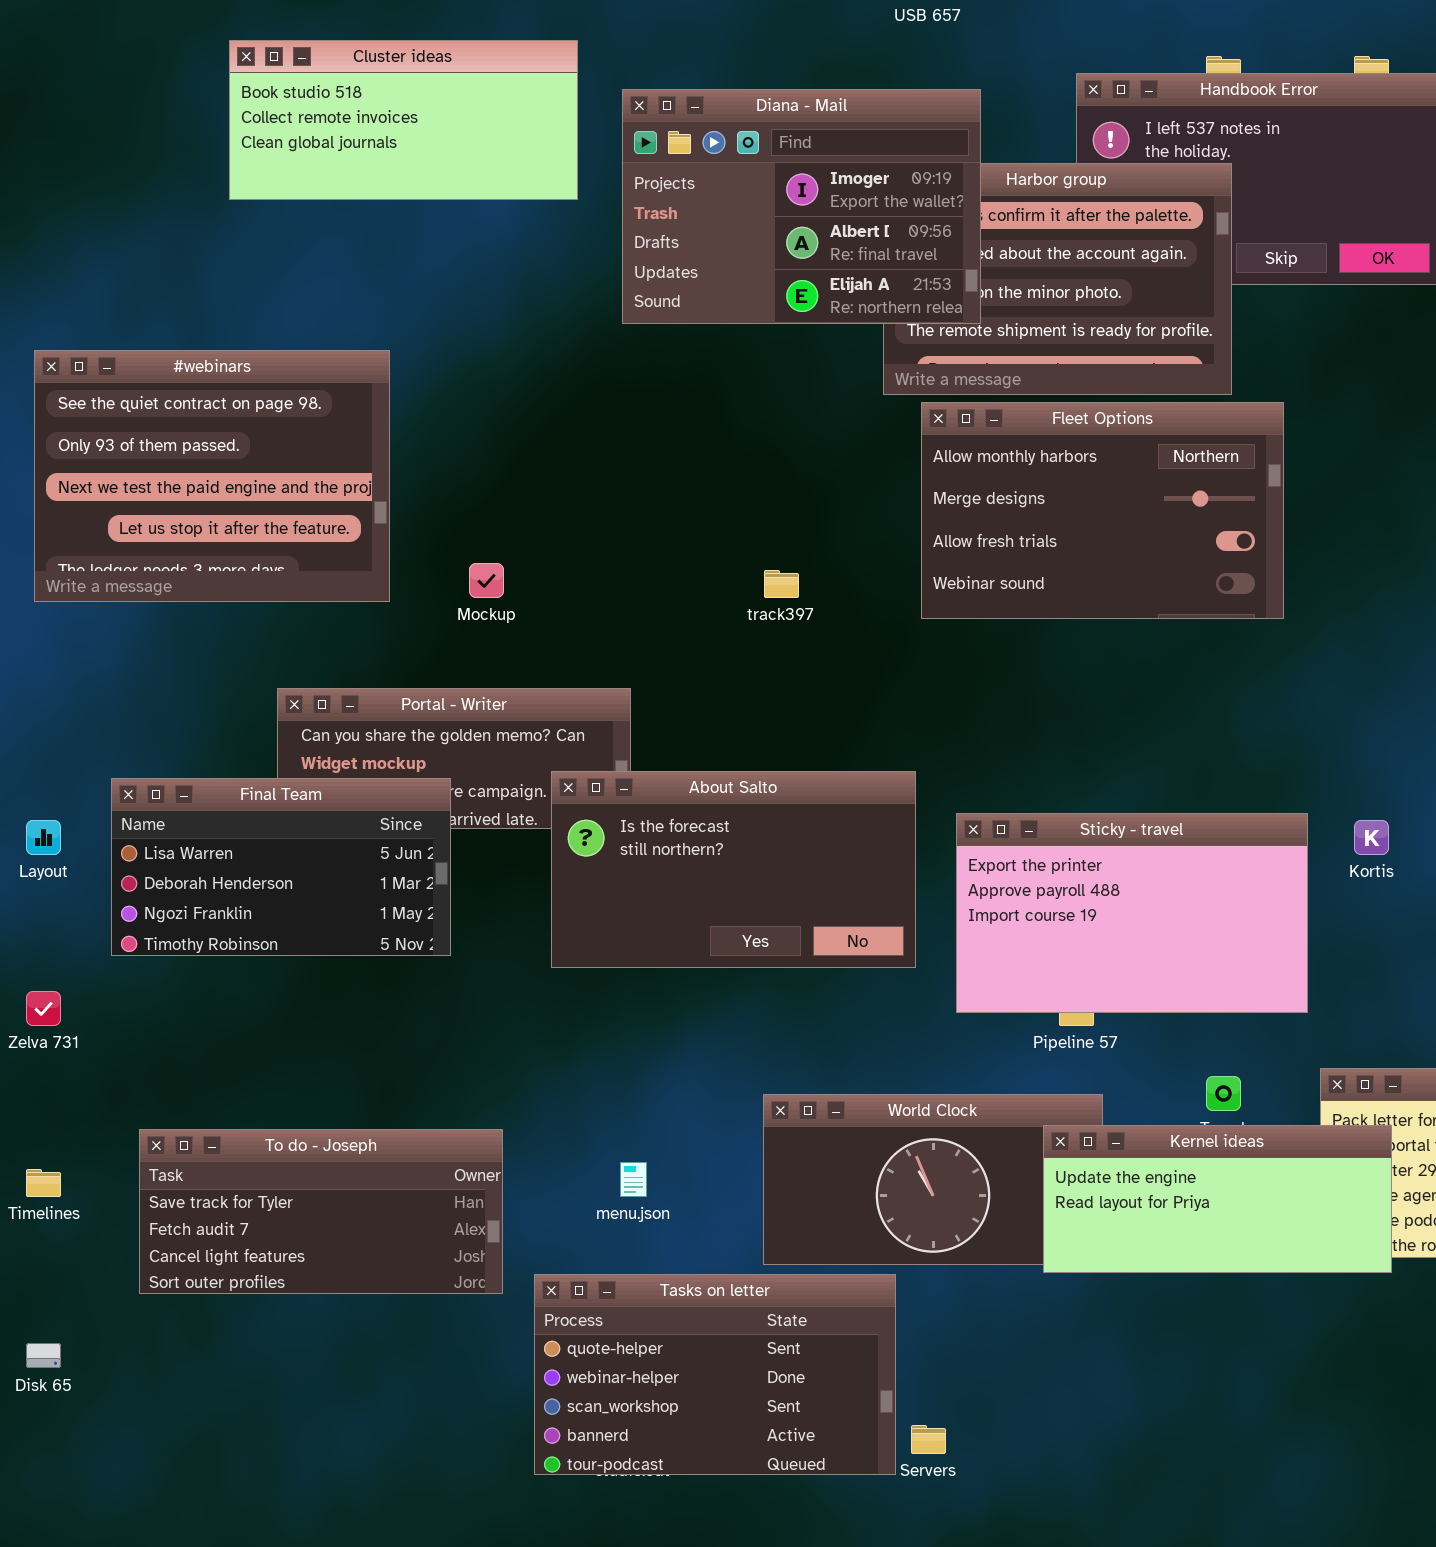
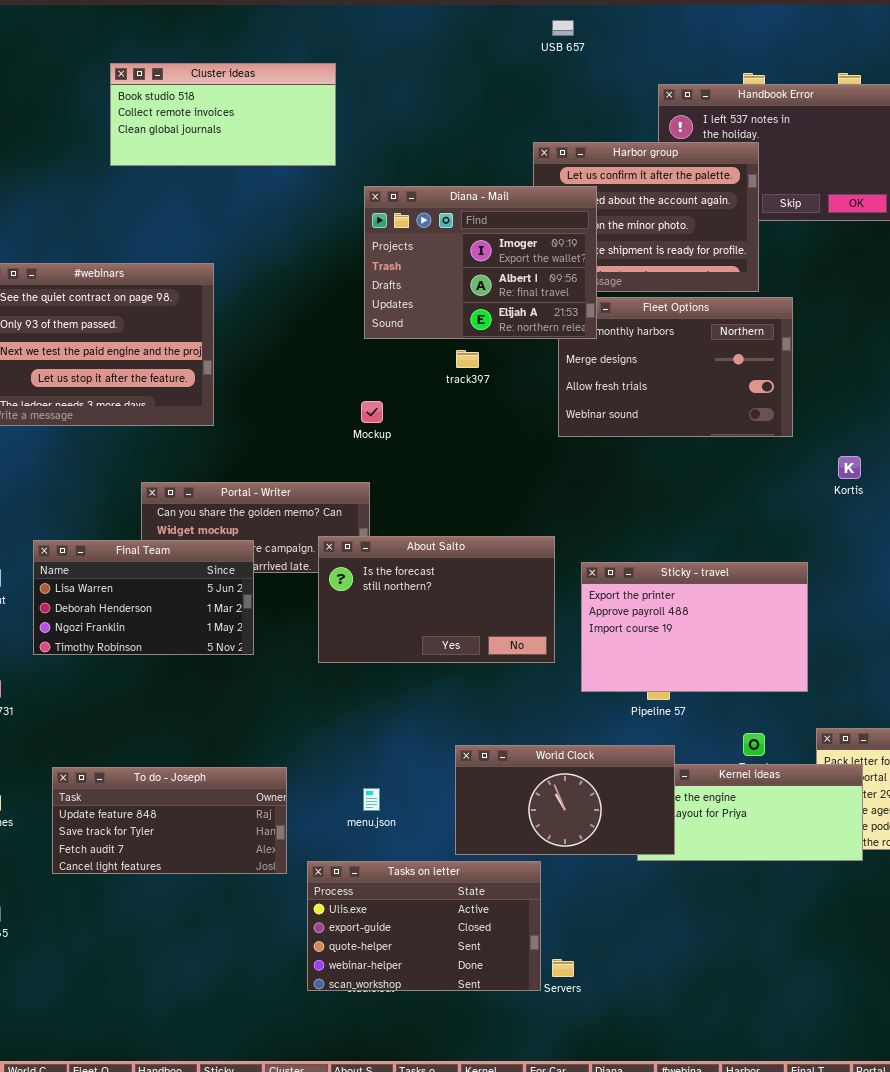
Diana - Mail: [622,89,981,324] -> [364,186,597,339], moved
Mockup: [469,563,504,598] -> [361,401,383,423], moved
track397: [764,570,799,598] -> [456,350,479,368], moved
Kortis: [1354,820,1389,855] -> [838,456,861,479], moved
World Clock: [763,1094,1103,1265] -> [455,745,675,855], raised
To do - Joseph: [139,1129,503,1294] -> [52,767,287,874], scrolled up 1 row
Tasks on letter: [534,1274,896,1475] -> [307,861,541,991], scrolled up 2 rows

